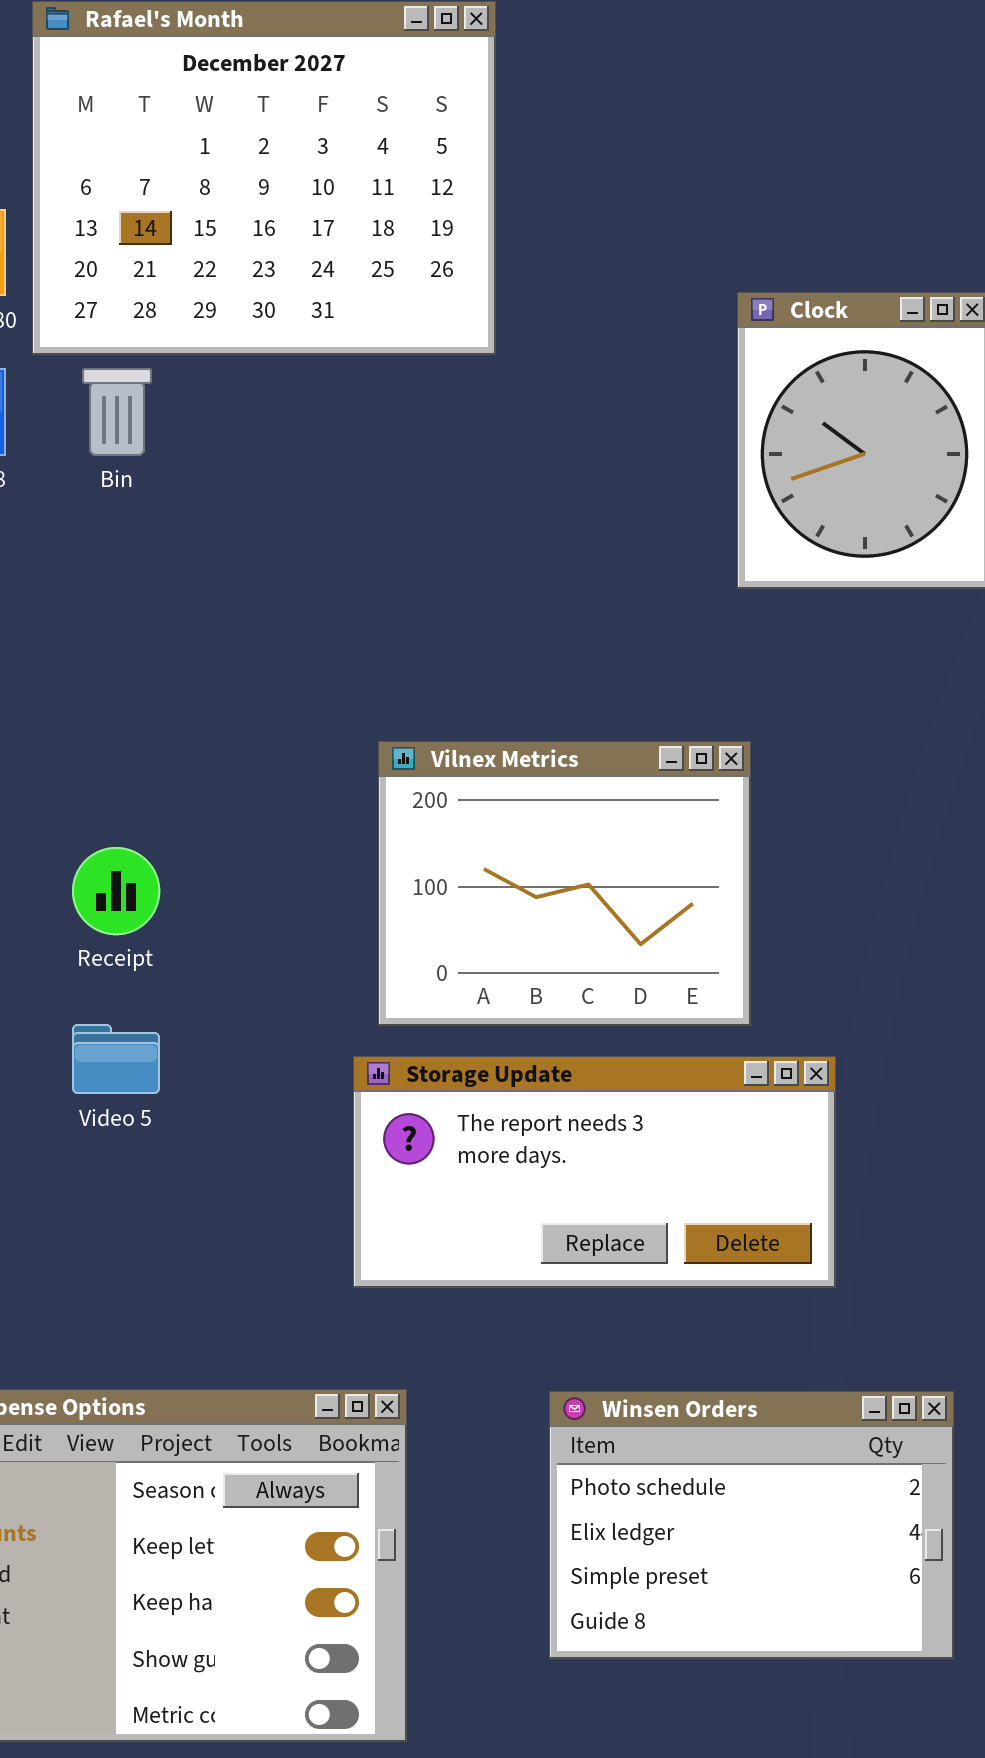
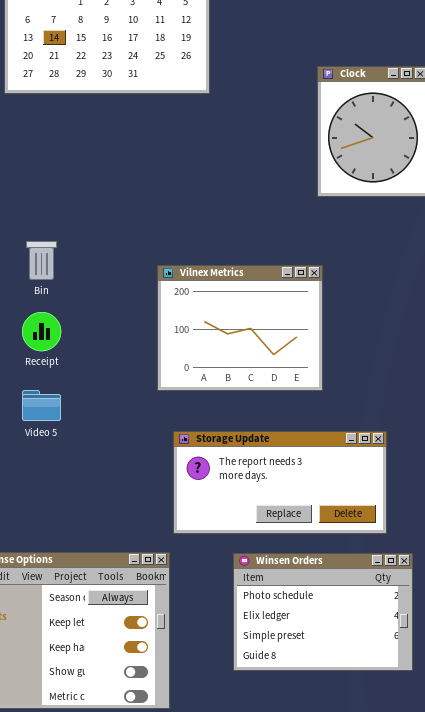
Bin: [82,368,152,456] -> [26,241,57,280], moved
Storage Update: [353,1056,836,1288] -> [173,431,387,534], moved

